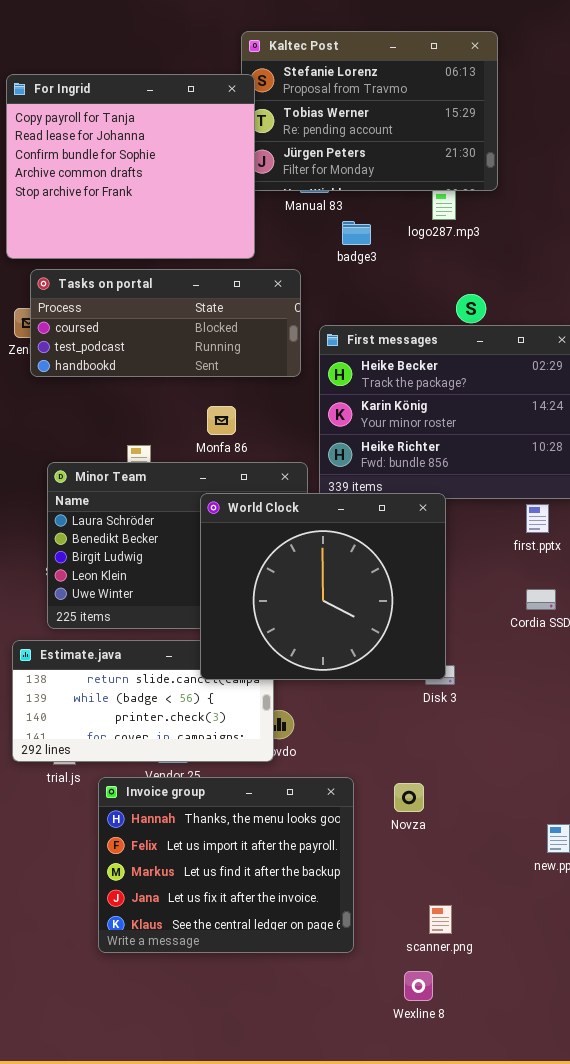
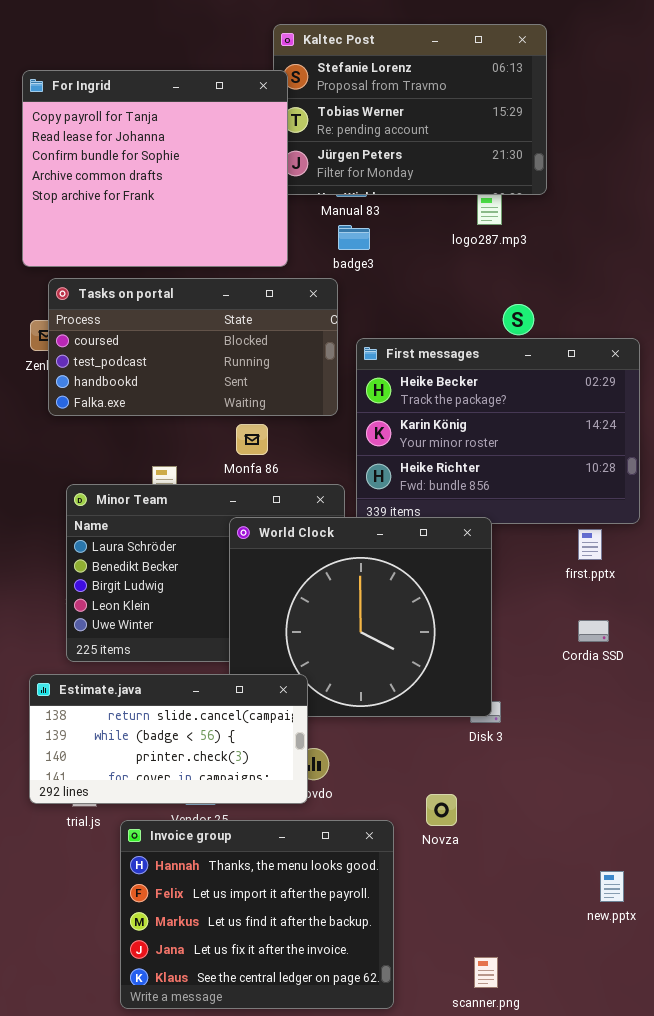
badge3: [342,221,371,245] -> [338,225,370,250], moved
Tasks on portal: [30,269,301,377] -> [48,278,338,416], resized
Estimate.java: [12,640,274,762] -> [29,674,308,804], raised
Novza: [394,783,424,812] -> [426,794,457,826], moved

